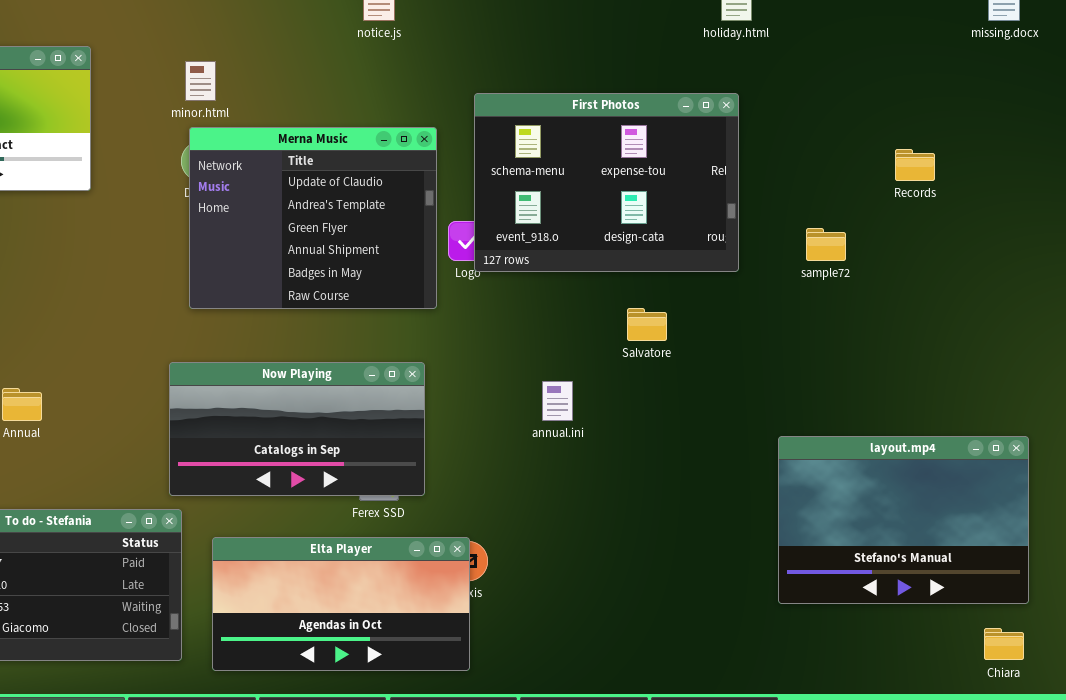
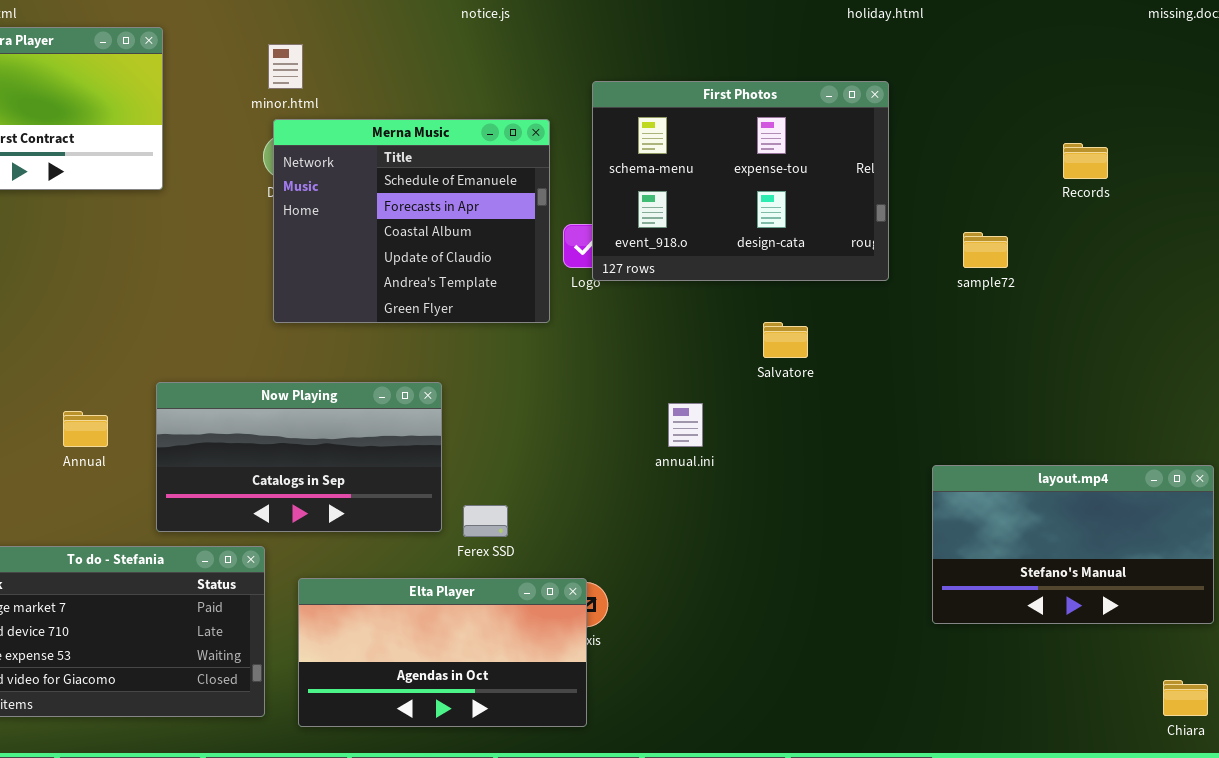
Merna Music: [189,127,437,309] -> [273,119,550,323], scrolled up 3 rows
Now Playing: [169,362,425,496] -> [156,382,442,532], moved
layout.mp4: [778,436,1029,604] -> [932,465,1214,624], resized

